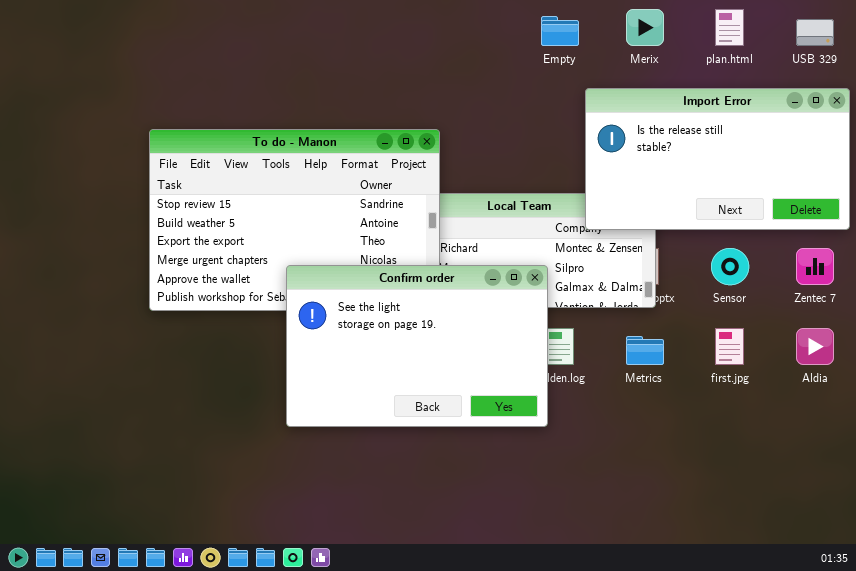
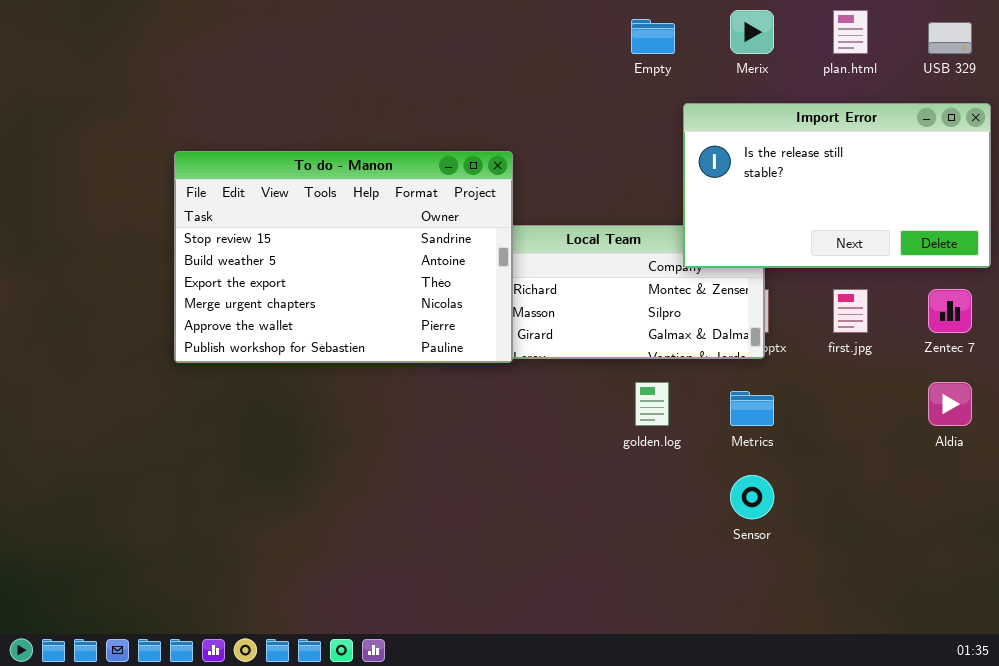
Sensor: [711,248,749,285] -> [730,475,774,519], moved
Confirm order: [286,265,548,427] -> none, closed
first.jpg: [715,328,744,365] -> [833,289,868,333], moved

